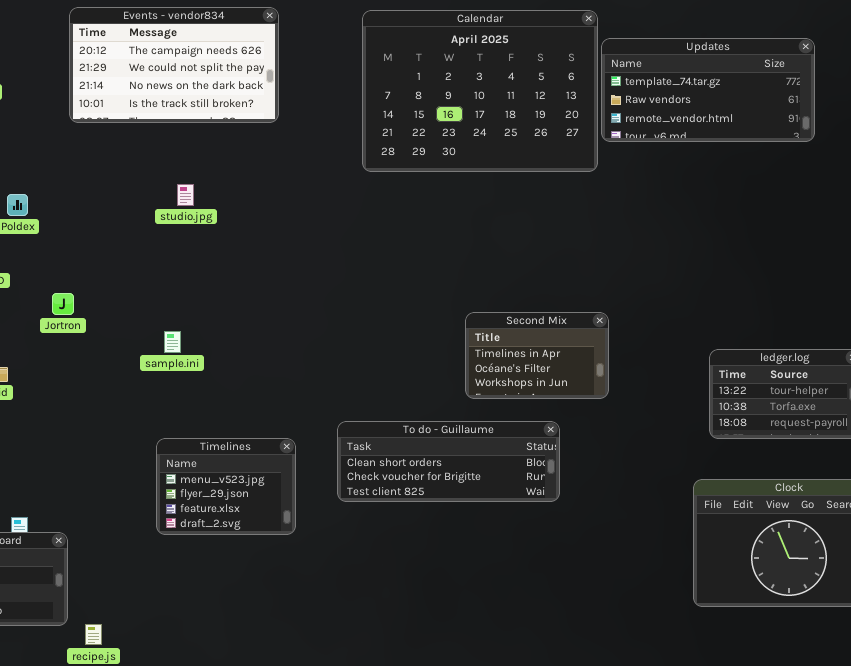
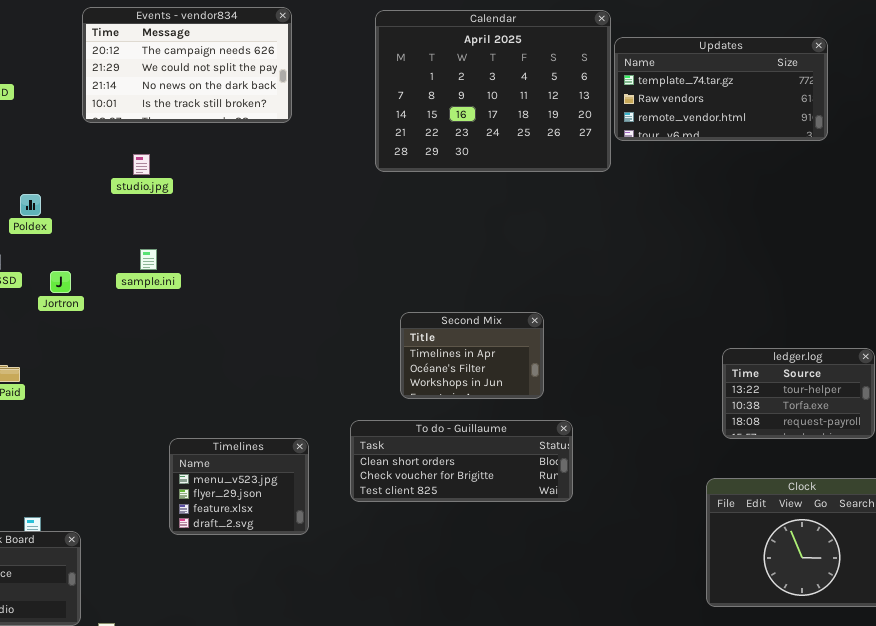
studio.jpg: [177,184,194,206] -> [133,154,150,175], moved
Jortron: [52,293,74,315] -> [50,271,71,293], moved
Second Mix: [465,312,609,399] -> [400,312,544,399], moved
sample.ini: [164,331,181,353] -> [140,249,157,270], moved

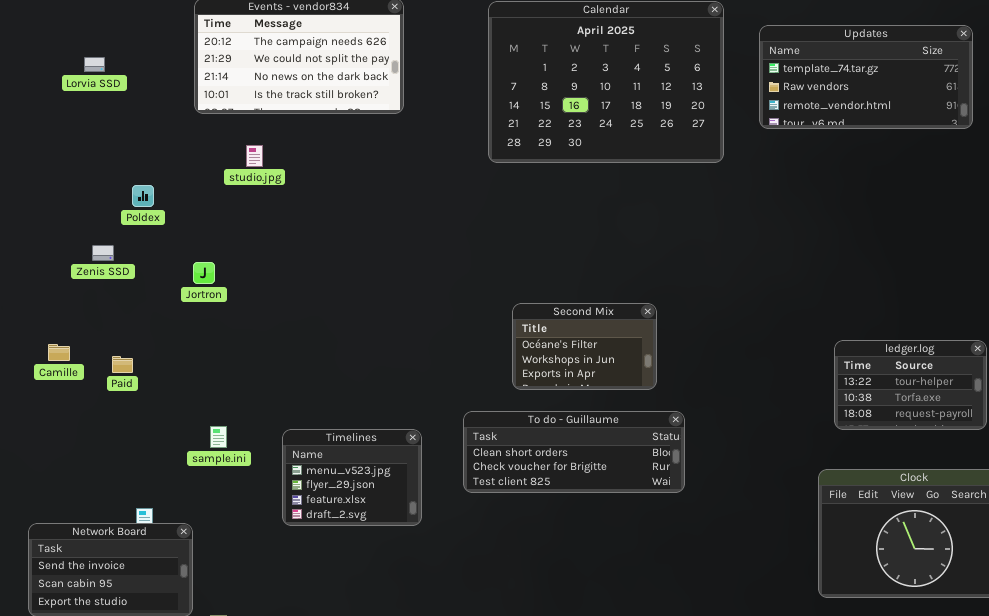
Updates: [614,37,828,141] -> [759,25,973,129], moved
sample.ini: [140,249,157,270] -> [210,426,227,448], moved
Jortron: [50,271,71,293] -> [193,262,215,284], moved
Second Mix: [400,312,544,399] -> [512,303,657,390], scrolled down 1 row

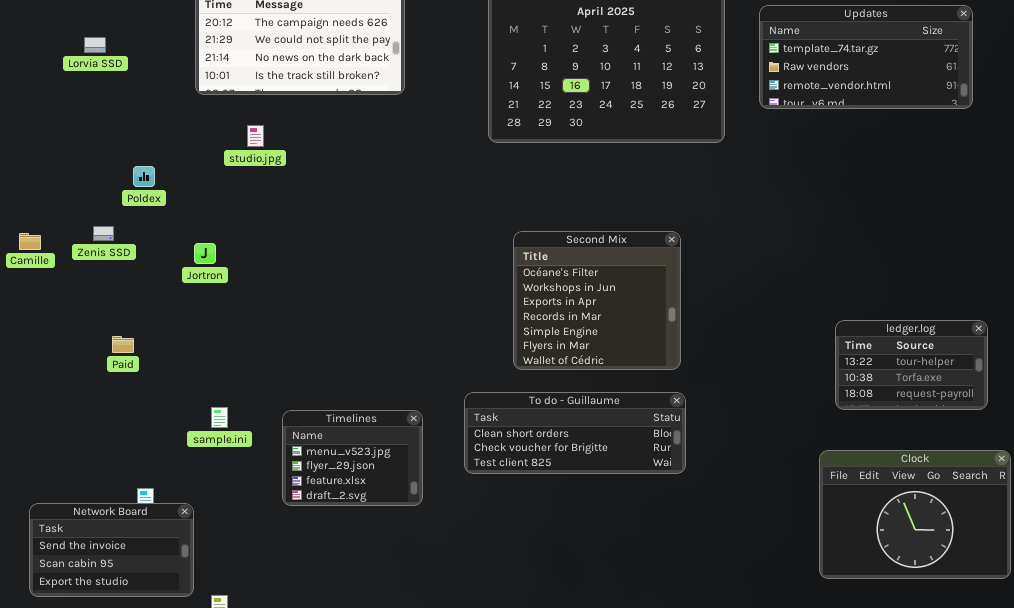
Second Mix: [512,303,657,390] -> [513,231,681,370], resized
Camille: [48,344,70,361] -> [19,233,41,250], moved

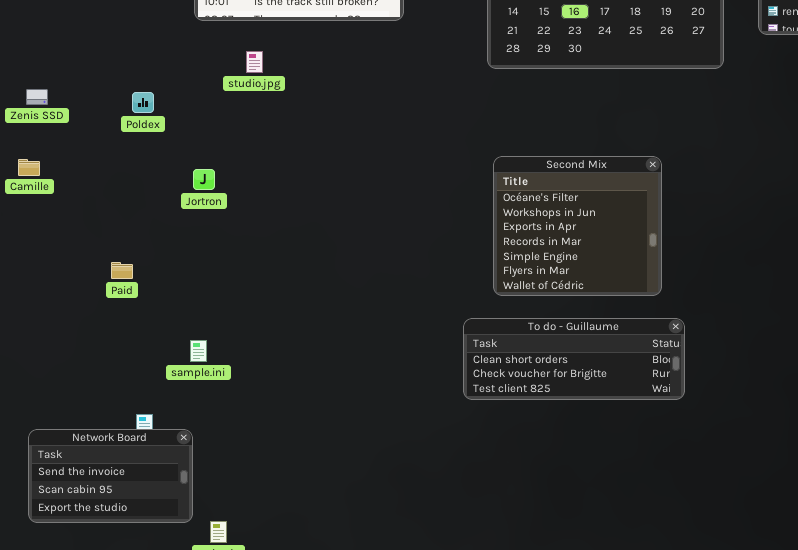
Zenis SSD: [93,226,114,241] -> [26,89,48,105], moved
Second Mix: [513,231,681,370] -> [493,156,662,296], moved
sample.ini: [211,407,228,428] -> [190,340,207,362], moved
Timelines: [282,410,423,506] -> none, closed

